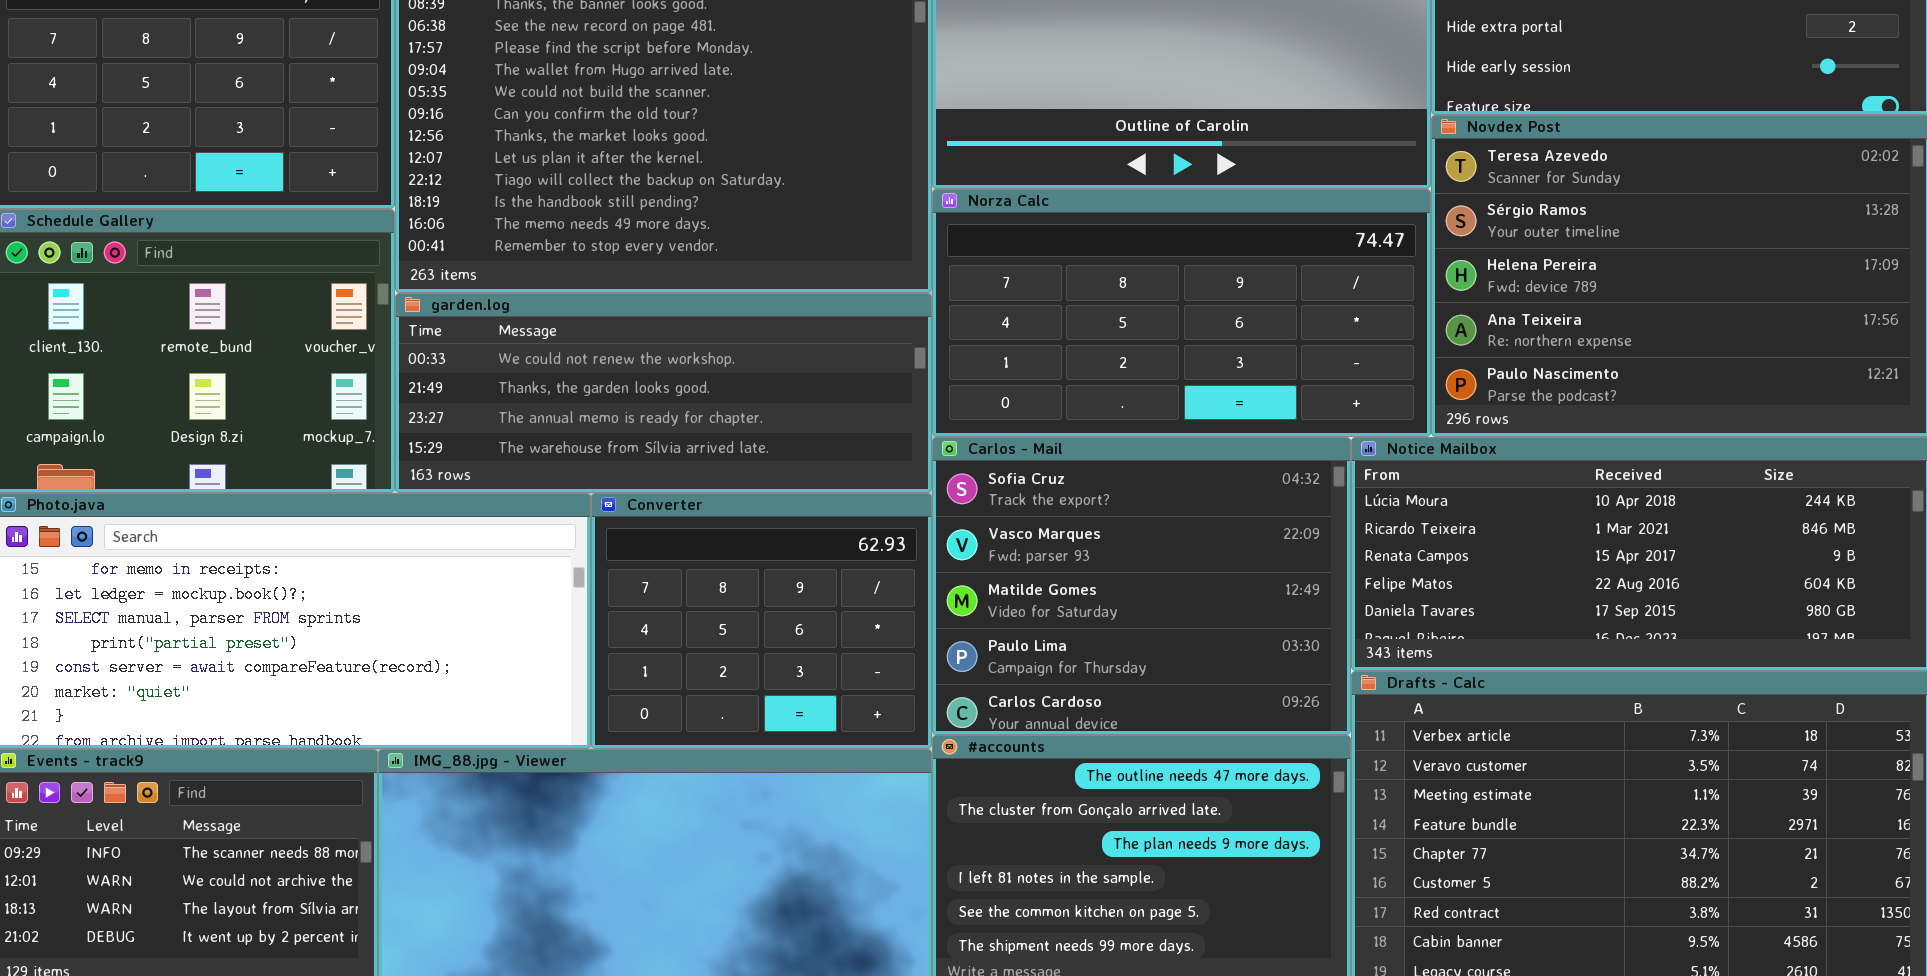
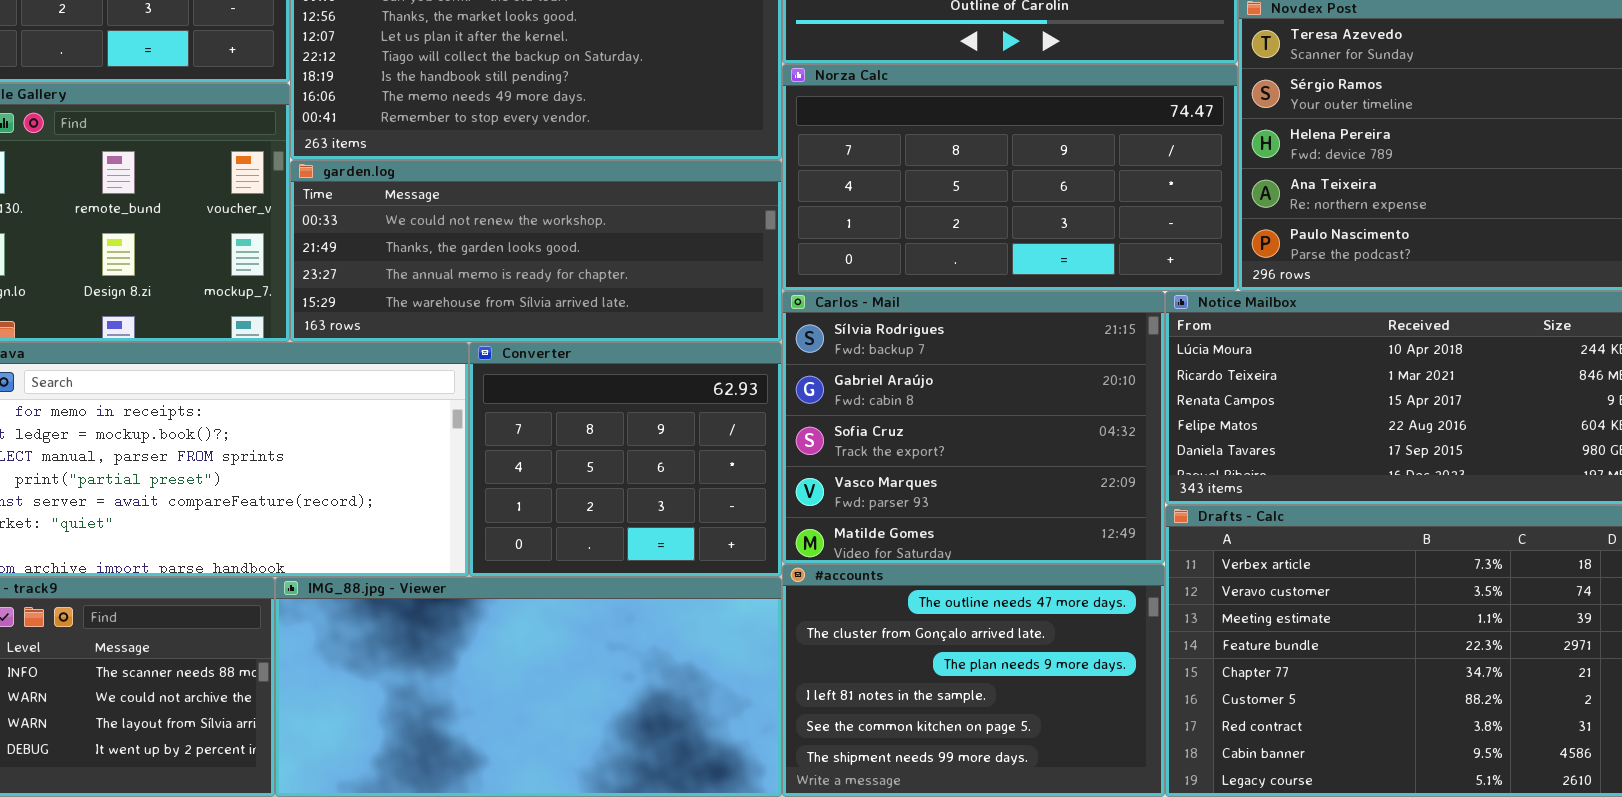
Carlos - Mail: [932,437,1351,735] -> [782,291,1165,564], scrolled up 2 rows

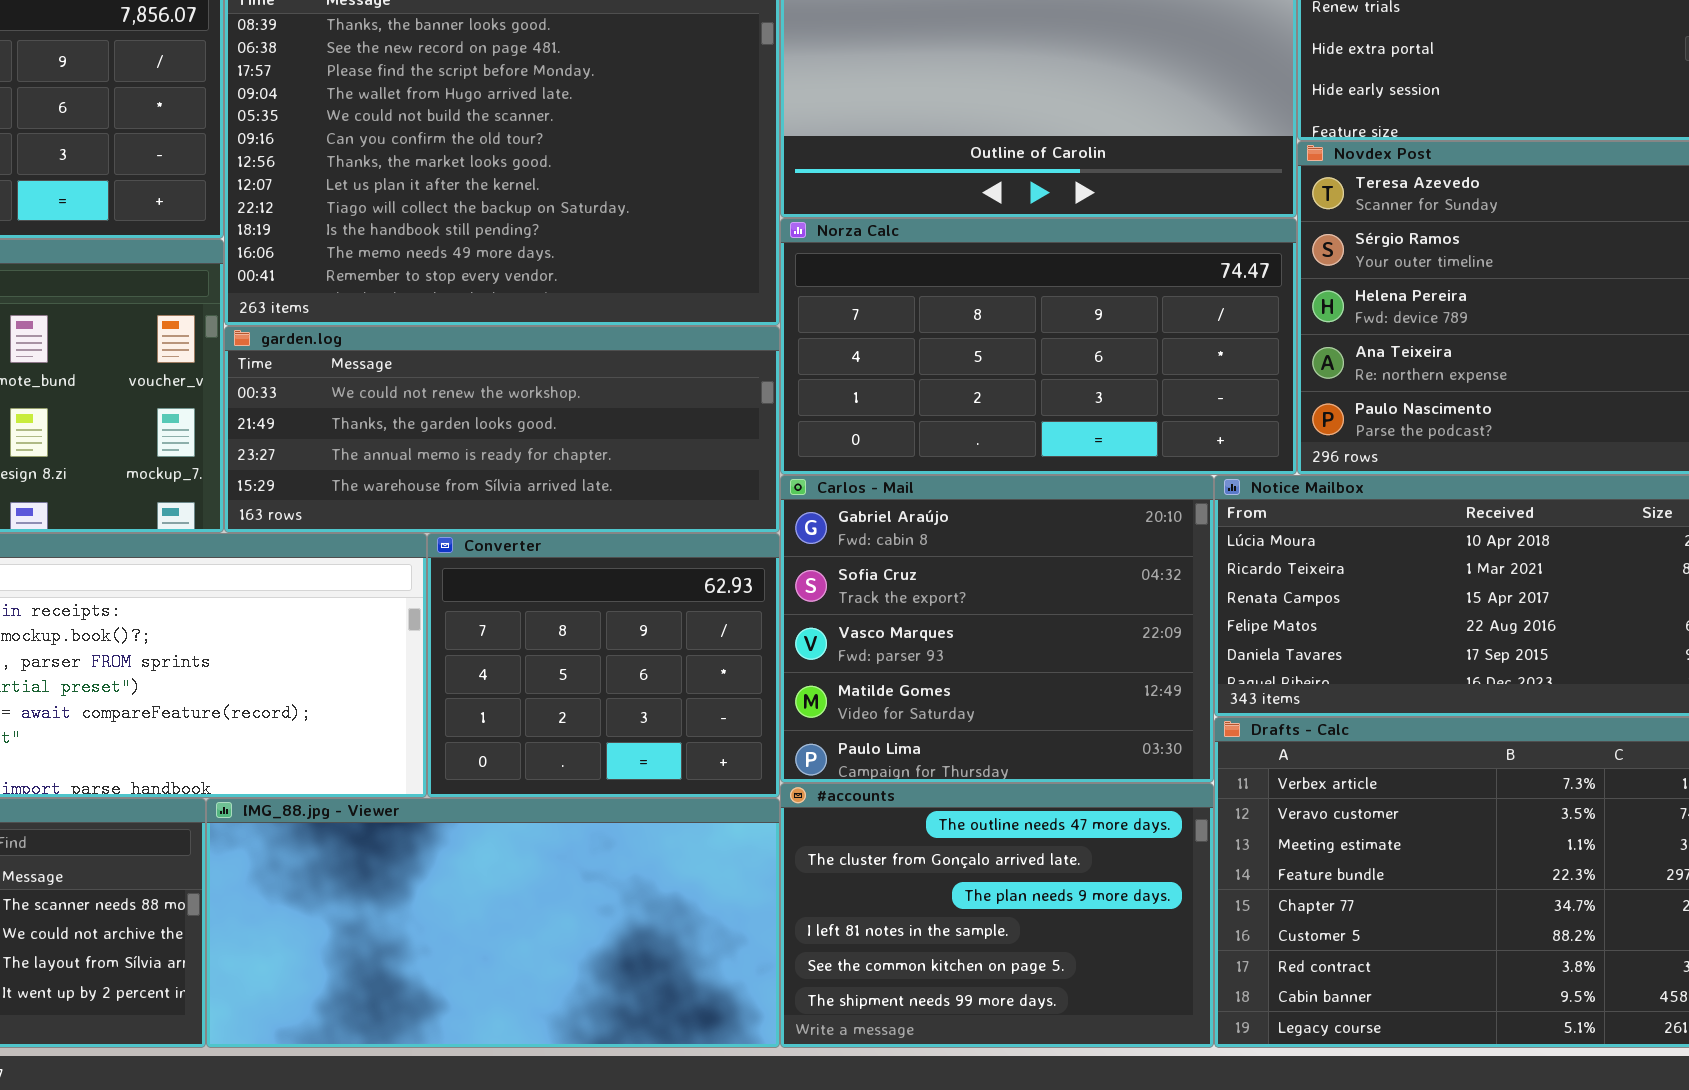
Carlos - Mail: [782,291,1165,564] -> [780,475,1214,783], scrolled down 1 row

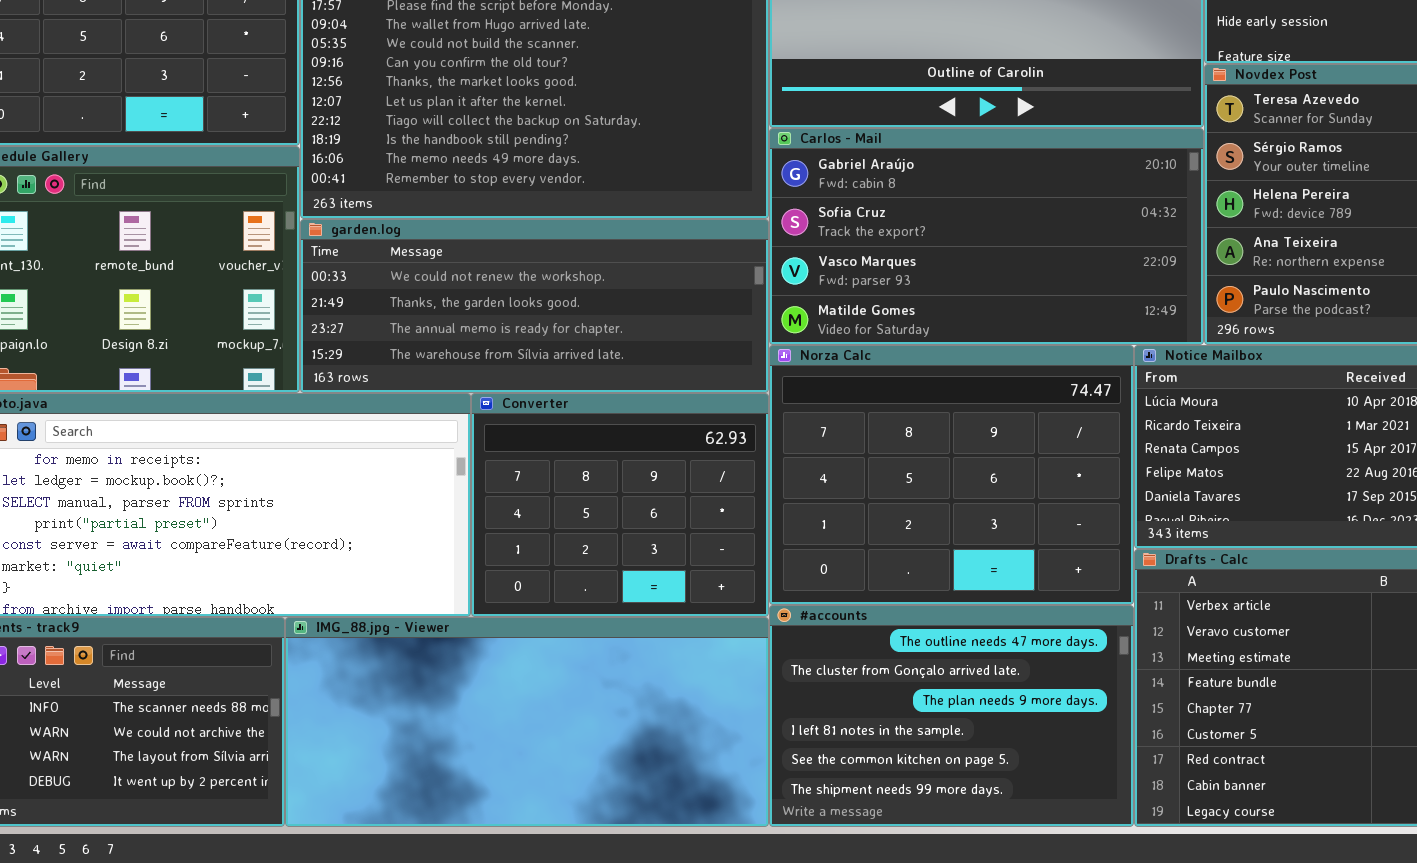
Norza Calc: [780,218,1297,475] -> [769,345,1134,605], moved, resized
Carlos - Mail: [780,475,1214,783] -> [769,128,1204,345], moved, resized

